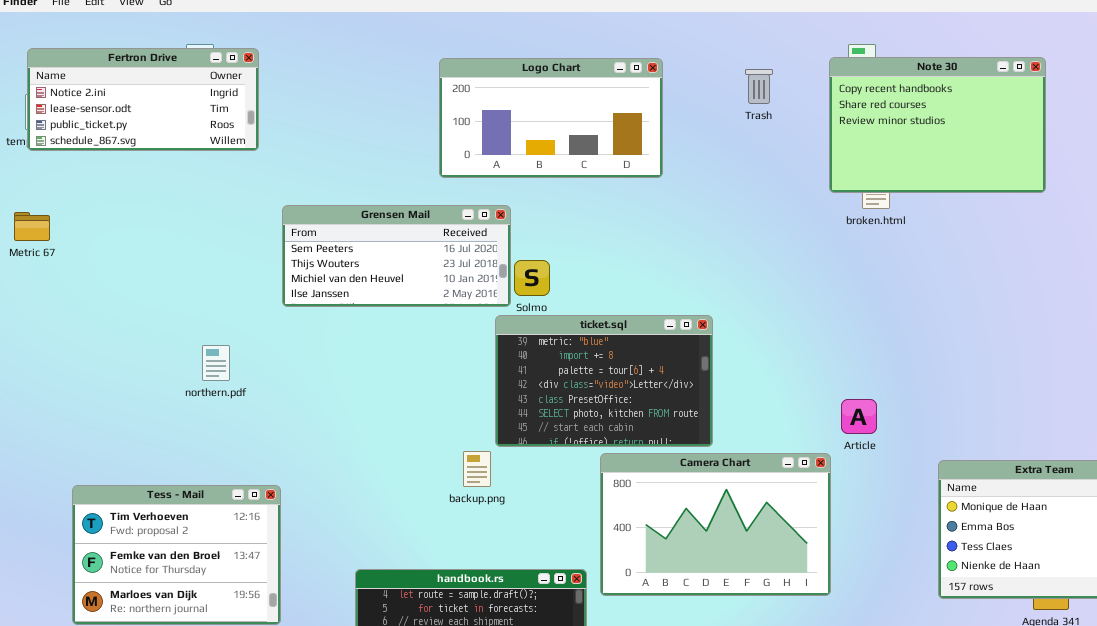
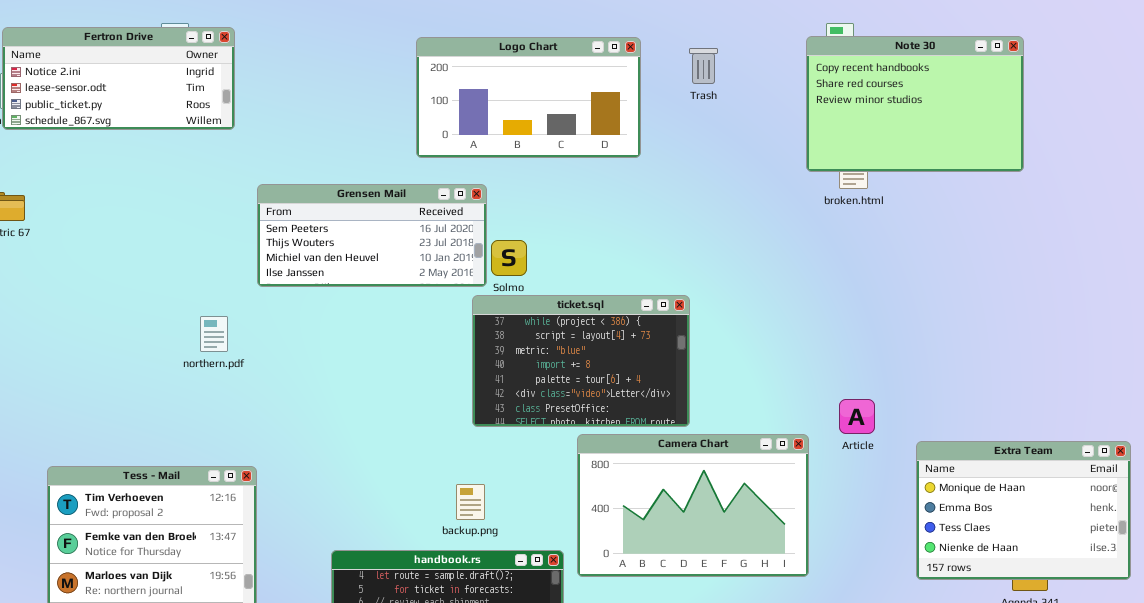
Trash: [745,69,773,104] -> [689,48,718,84], moved
ticket.sql: [495,315,713,447] -> [472,295,690,427], scrolled up 2 rows
northern.pdf: [202,345,230,381] -> [200,316,228,352], moved
Article: [841,399,877,434] -> [839,399,875,434], moved
backup.png: [463,451,491,487] -> [456,484,485,520], moved

